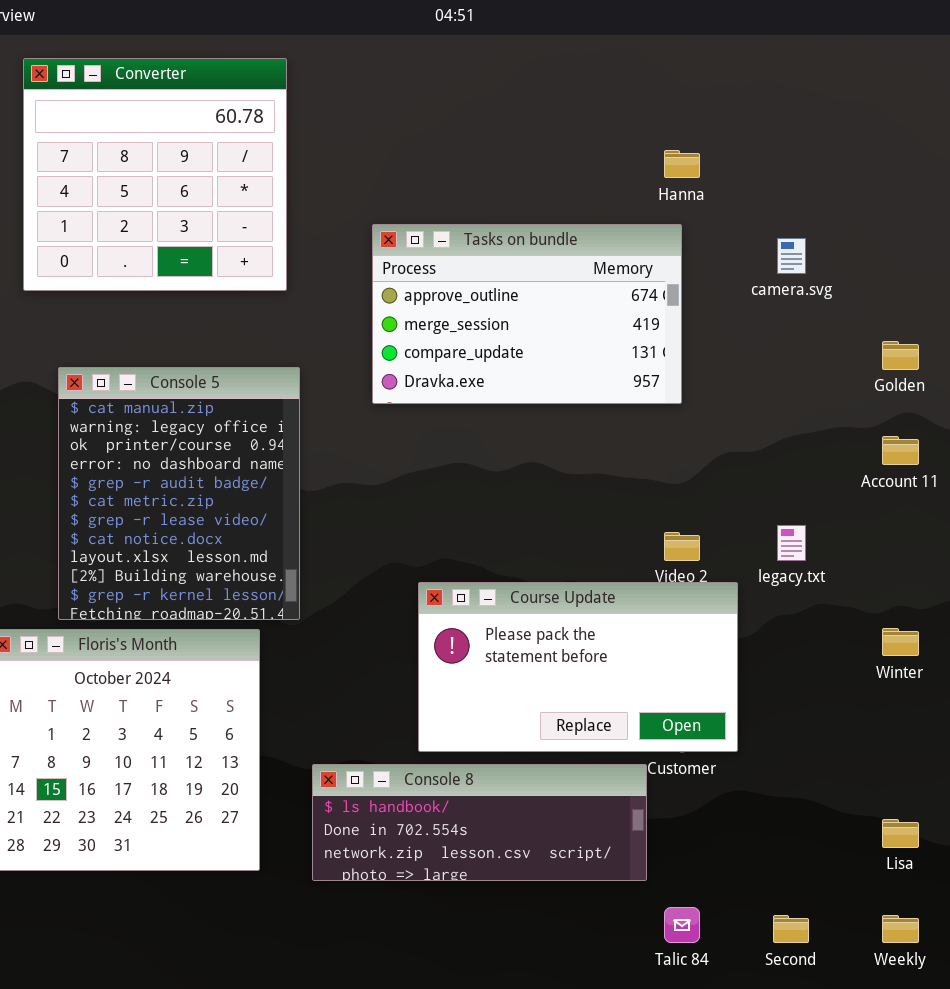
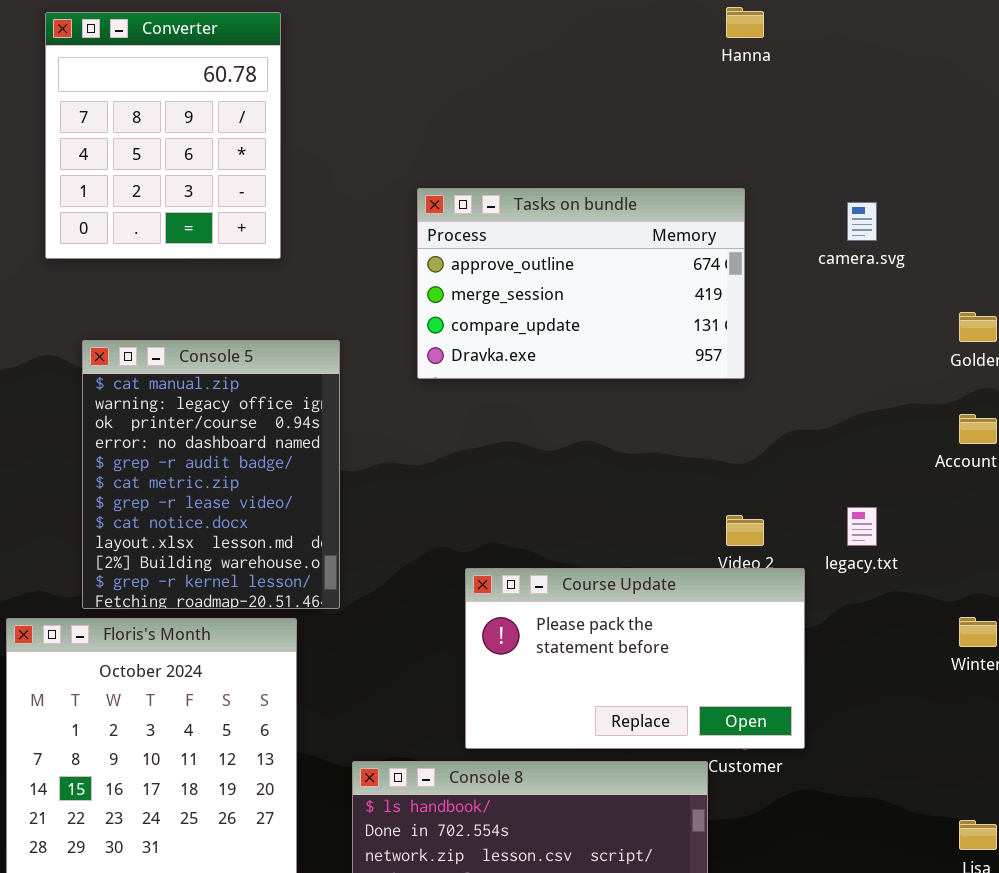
Converter: [23,58,287,291] -> [45,12,281,259], resized
Hanna: [664,150,700,178] -> [726,7,764,38], moved

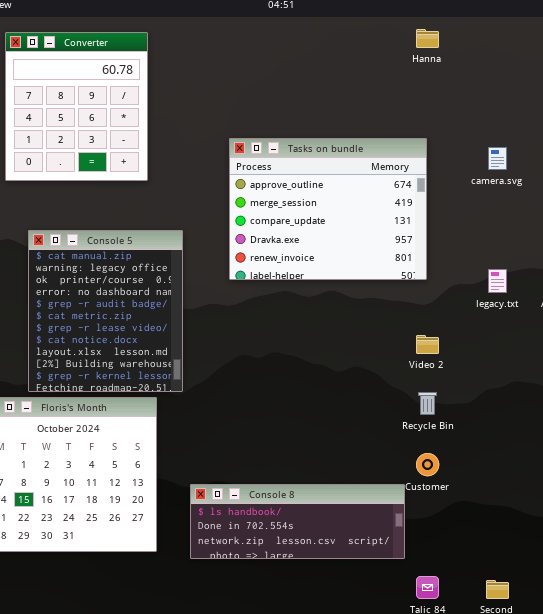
Tasks on bundle: [417,188,745,379] -> [229,138,427,280], resized
legacy.txt: [847,507,877,546] -> [488,269,507,293], moved
Course Update: [465,568,805,749] -> none, closed

